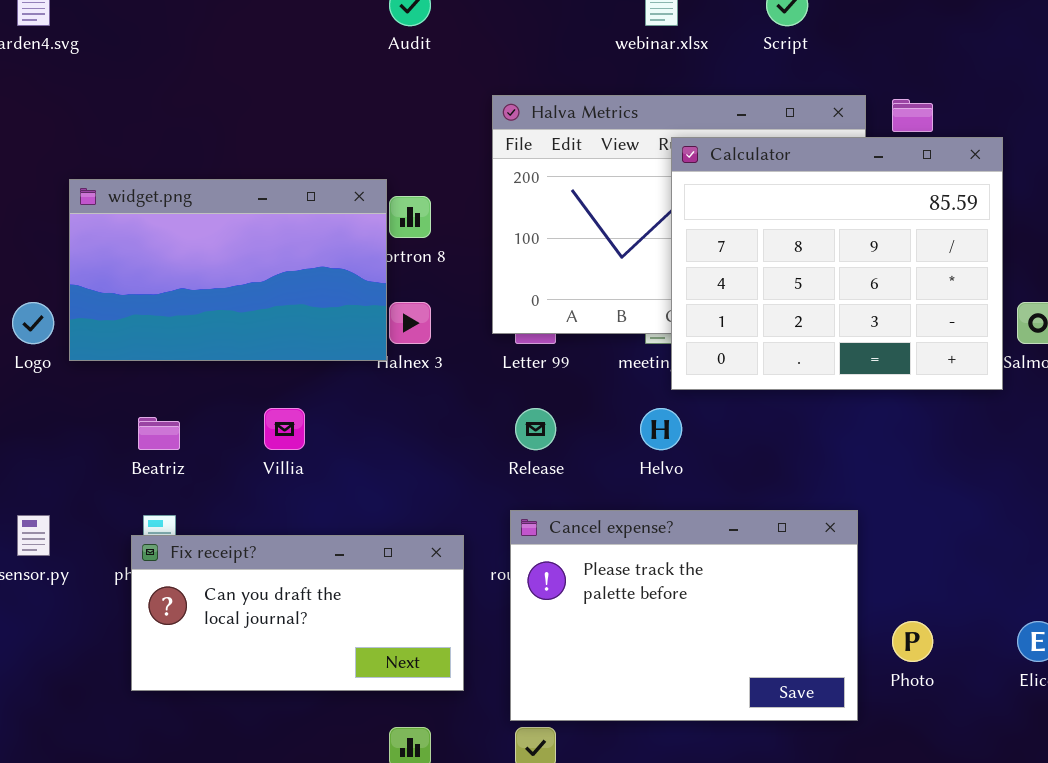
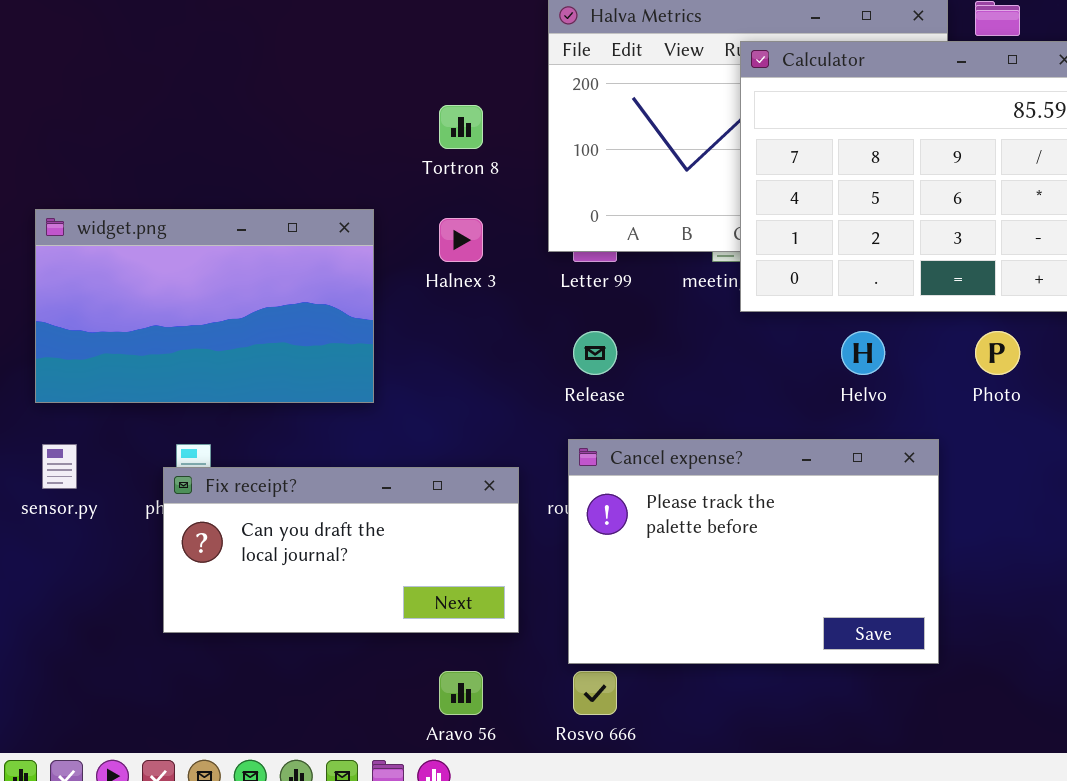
widget.png: [69,179,387,361] -> [35,209,374,403], moved
Helvo: [640,408,682,450] -> [841,331,885,375], moved
Photo: [892,621,933,662] -> [975,331,1020,375], moved

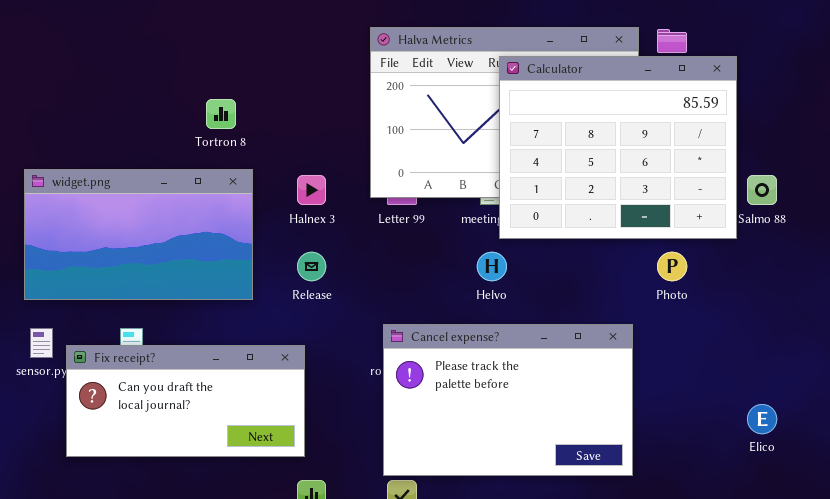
Tortron 8: [439,105,483,149] -> [206,99,236,129], moved
Release: [573,331,617,375] -> [297,252,326,281], moved
Helvo: [841,331,885,375] -> [477,252,507,281], moved
Fix receipt?: [163,467,519,633] -> [66,345,305,457], moved

